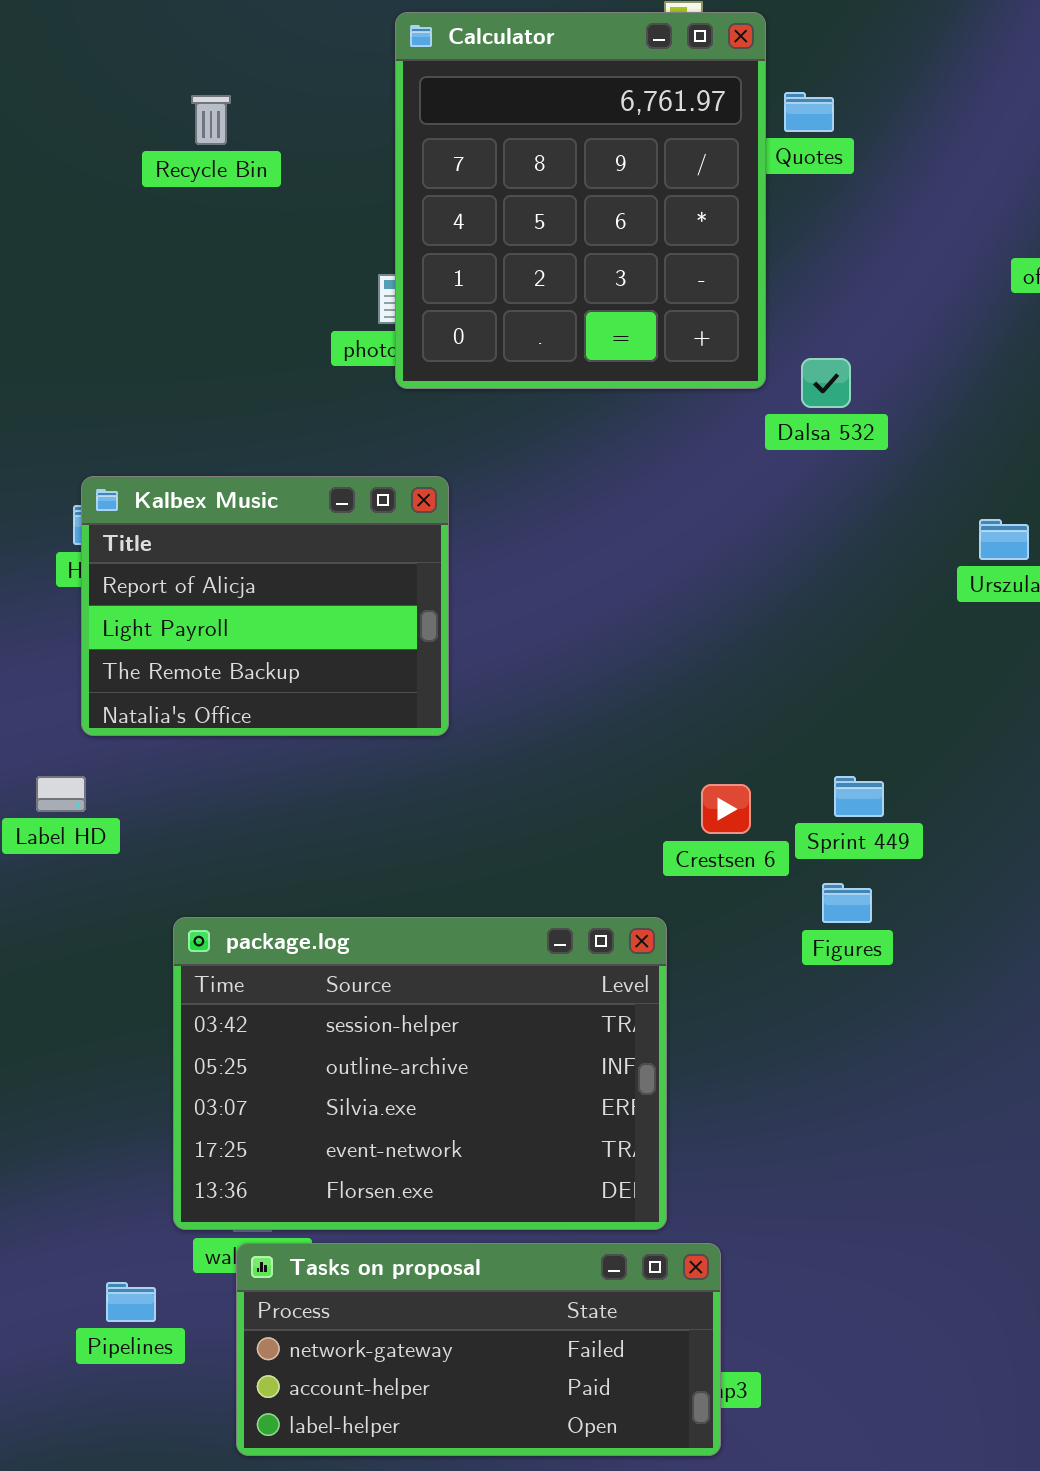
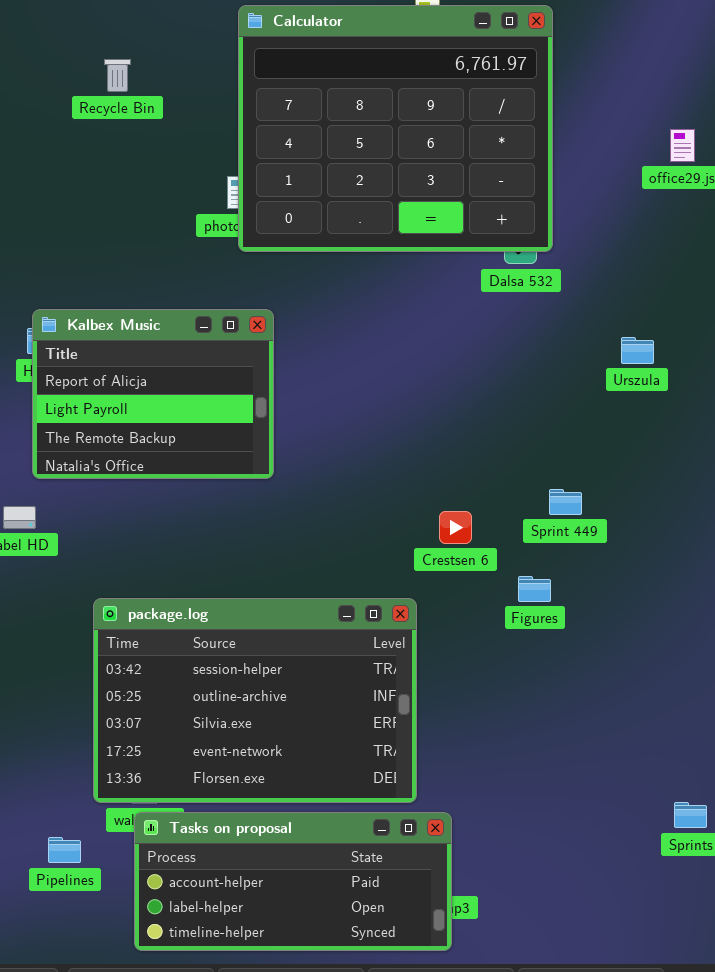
Calculator: [395,12,766,389] -> [238,5,553,252], resized
Sprint 449: [834,776,884,817] -> [549,489,582,515], moved
Tasks on proposal: [236,1243,721,1456] -> [134,812,452,951], scrolled down 1 row

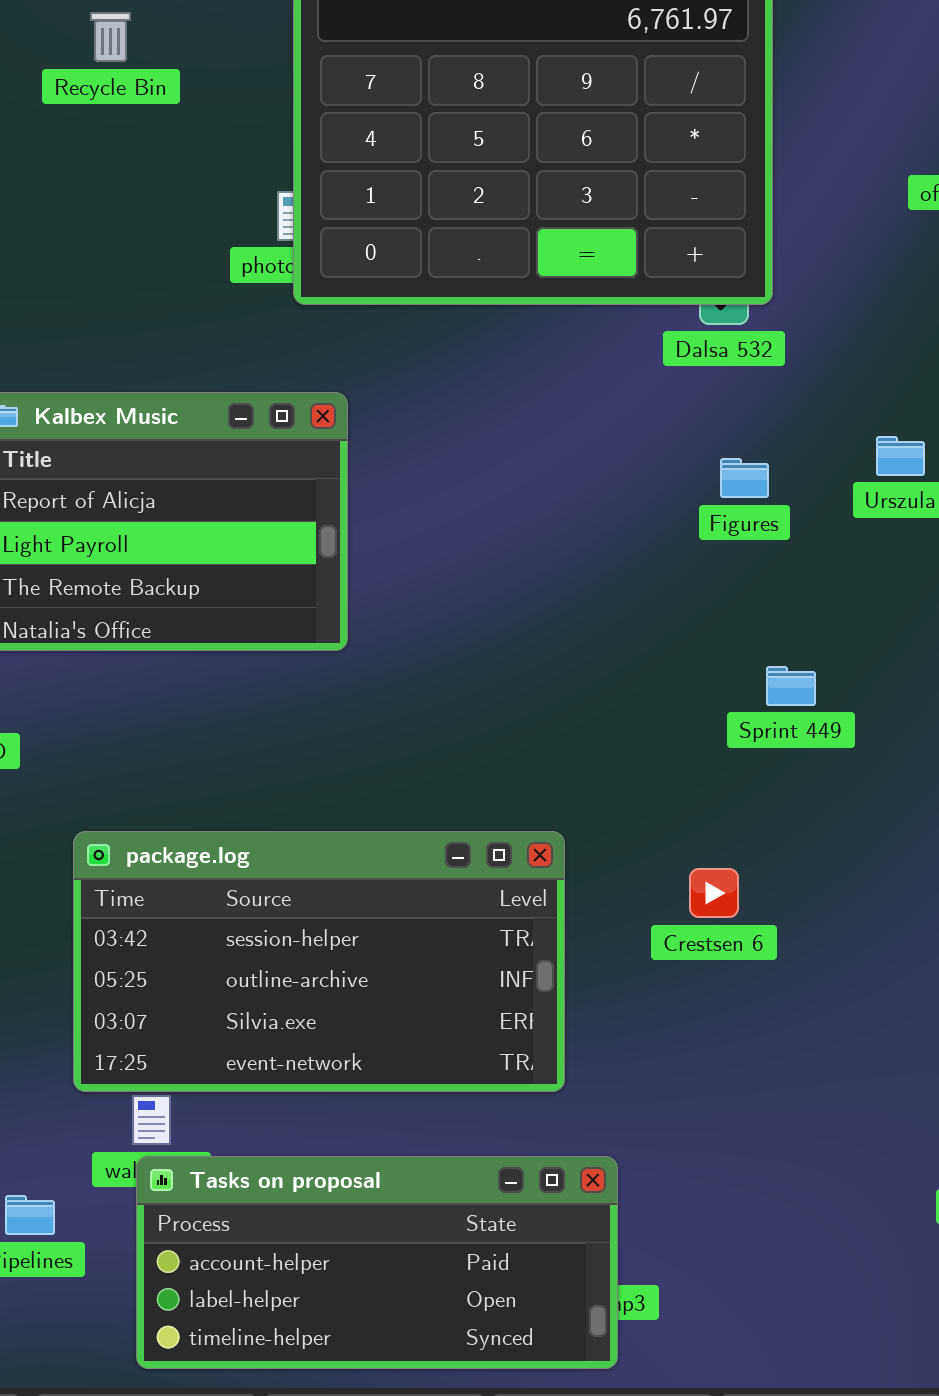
Crestsen 6: [439,511,472,544] -> [689,868,739,918], moved
Figures: [518,576,551,602] -> [720,458,769,498], moved
package.log: [93,598,417,803] -> [73,831,565,1092], resized

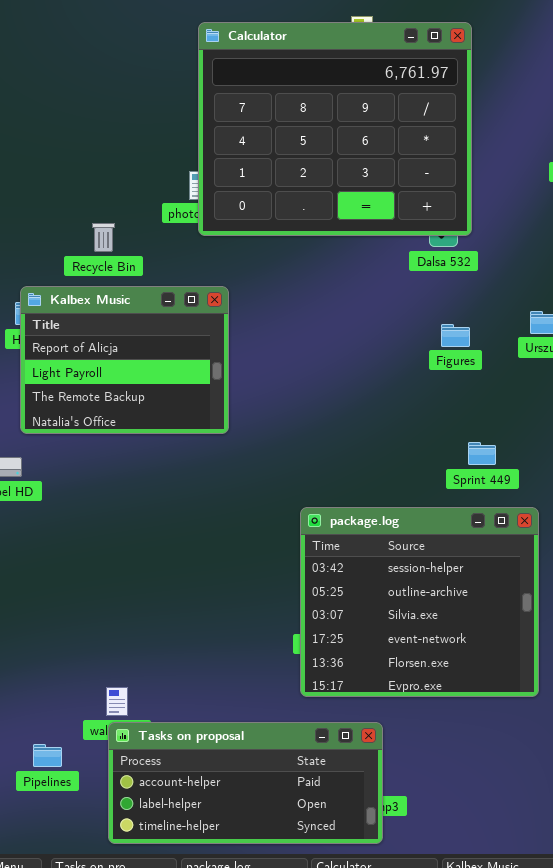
Recycle Bin: [90,12,131,62] -> [92,223,115,252], moved
package.log: [73,831,565,1092] -> [300,507,539,697], moved, resized

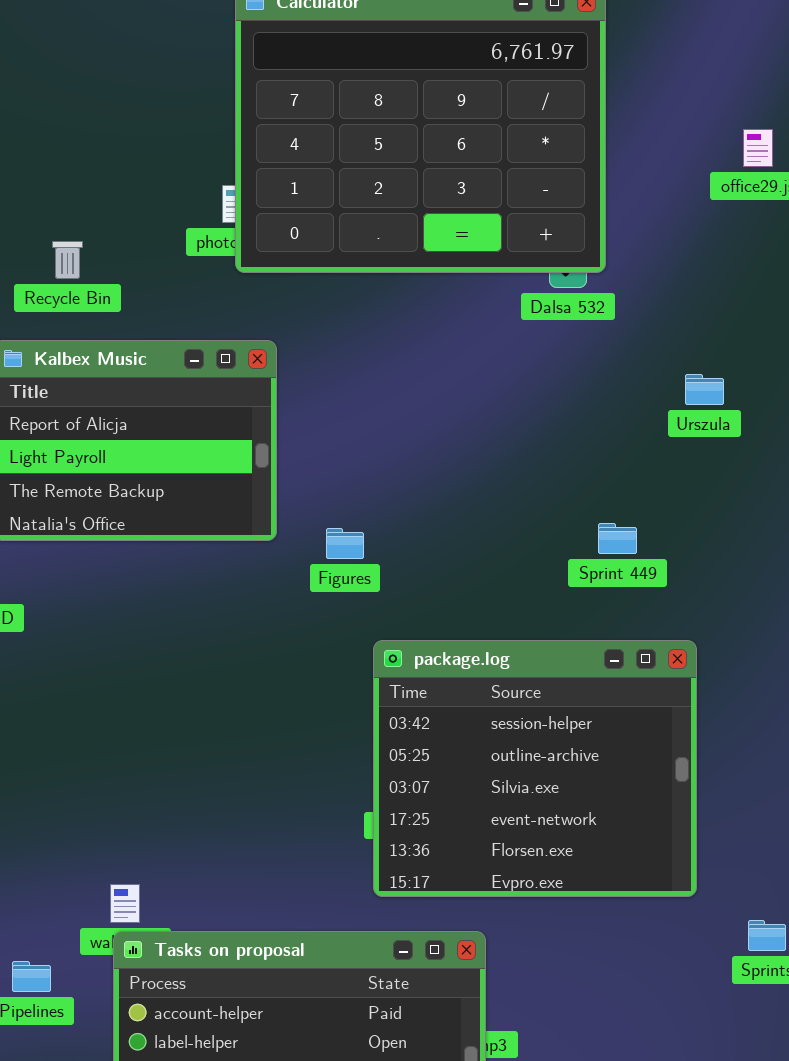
Recycle Bin: [92,223,115,252] -> [52,241,83,279], moved
Figures: [441,324,470,347] -> [326,528,364,559], moved
Sprint 449: [468,442,496,465] -> [598,523,637,554], moved

